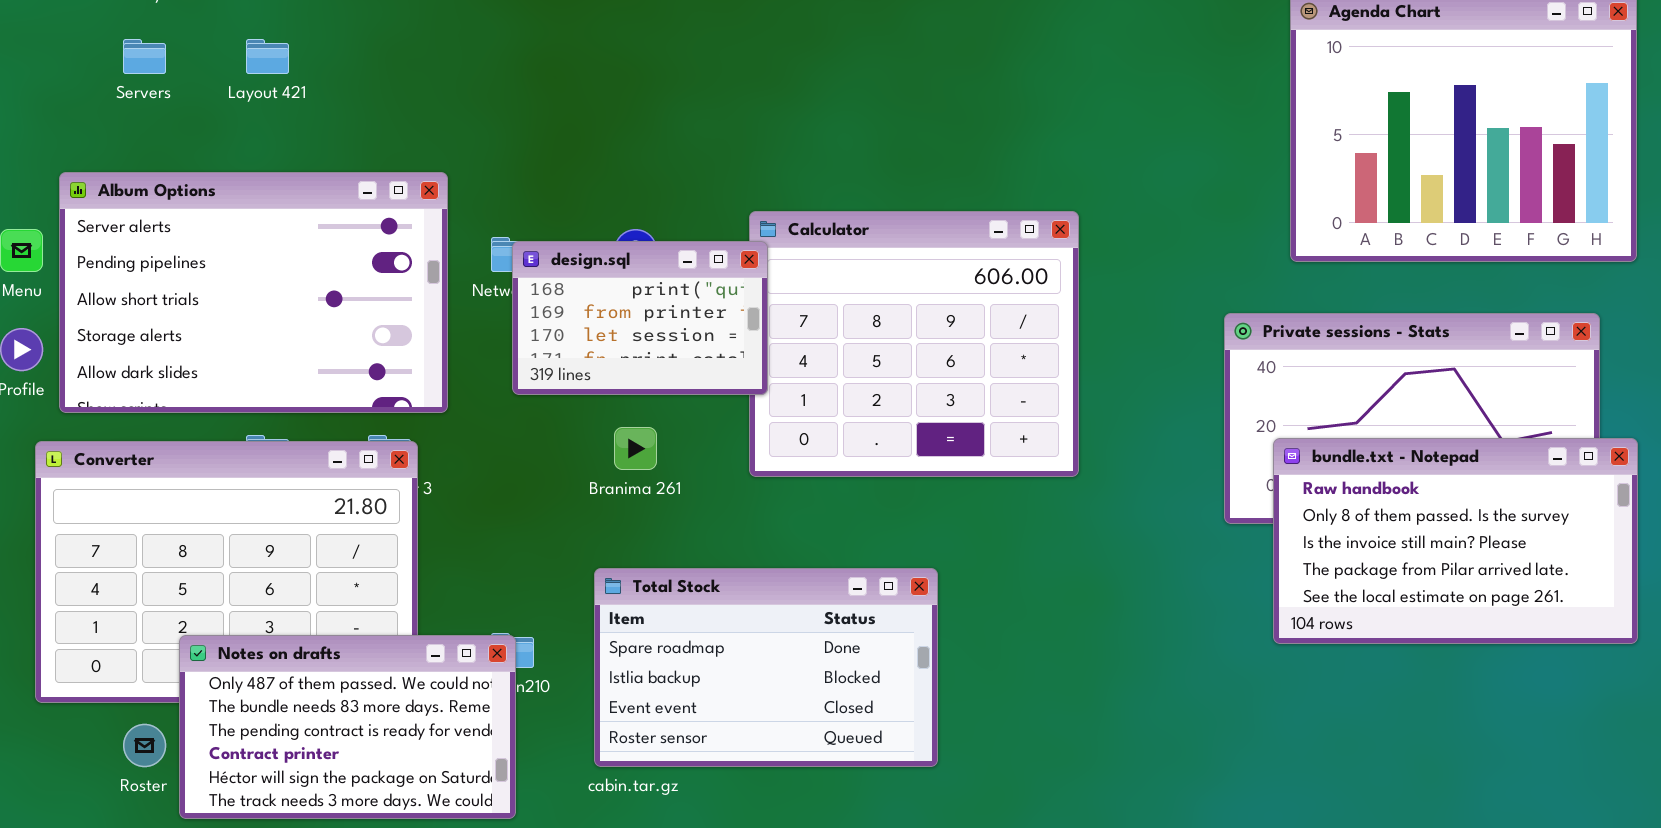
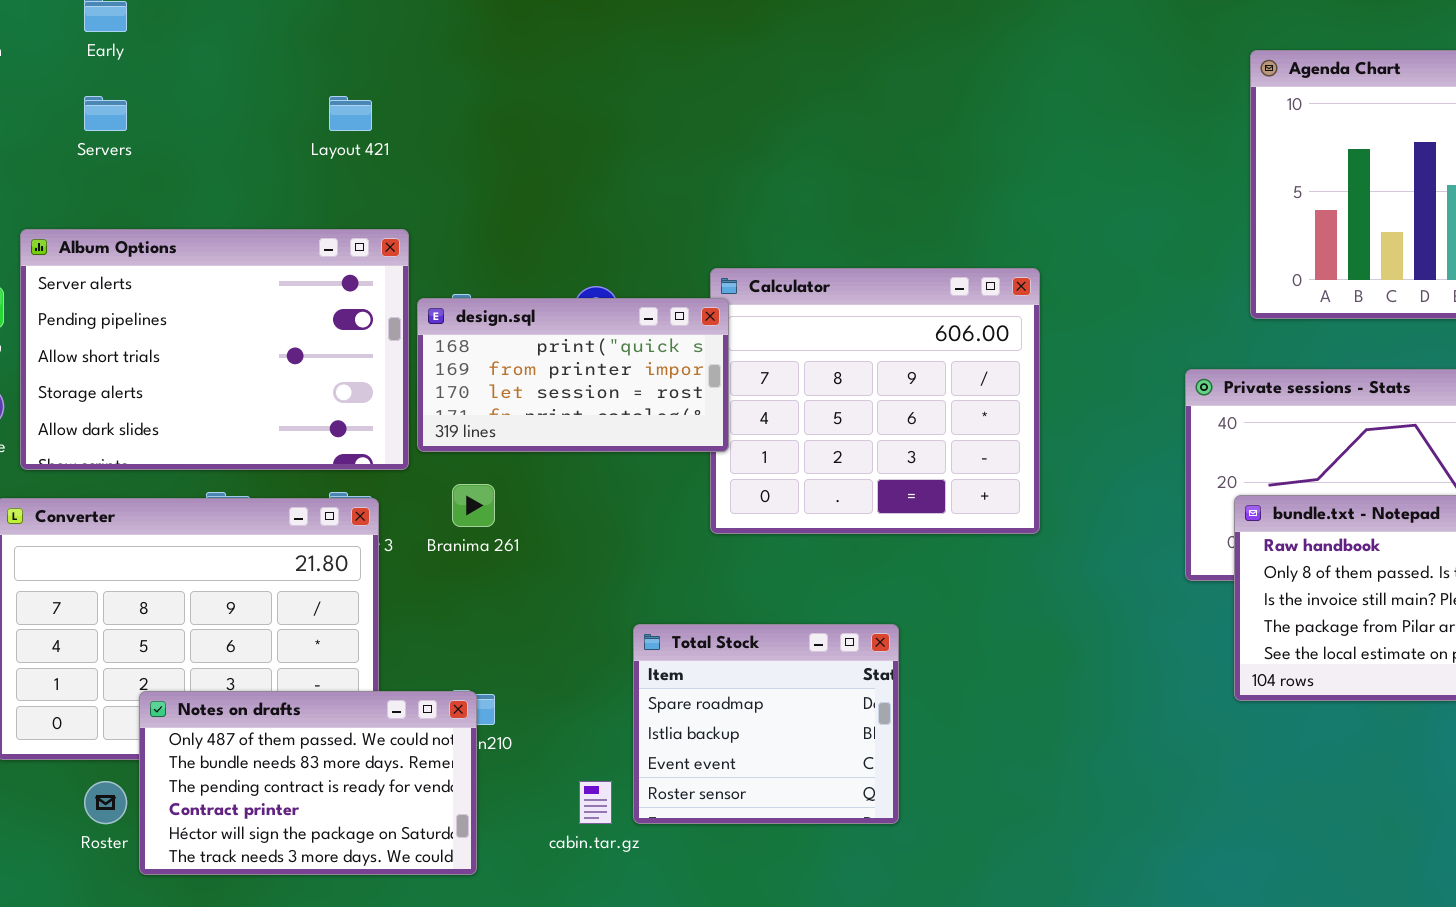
Layout 421: [246,39,289,74] -> [329,96,372,131], moved
design.sql: [512,241,768,395] -> [417,298,729,452], resized
Branima 261: [614,427,657,470] -> [452,484,495,527], moved
Total Stock: [594,568,938,767] -> [633,624,899,824], resized

